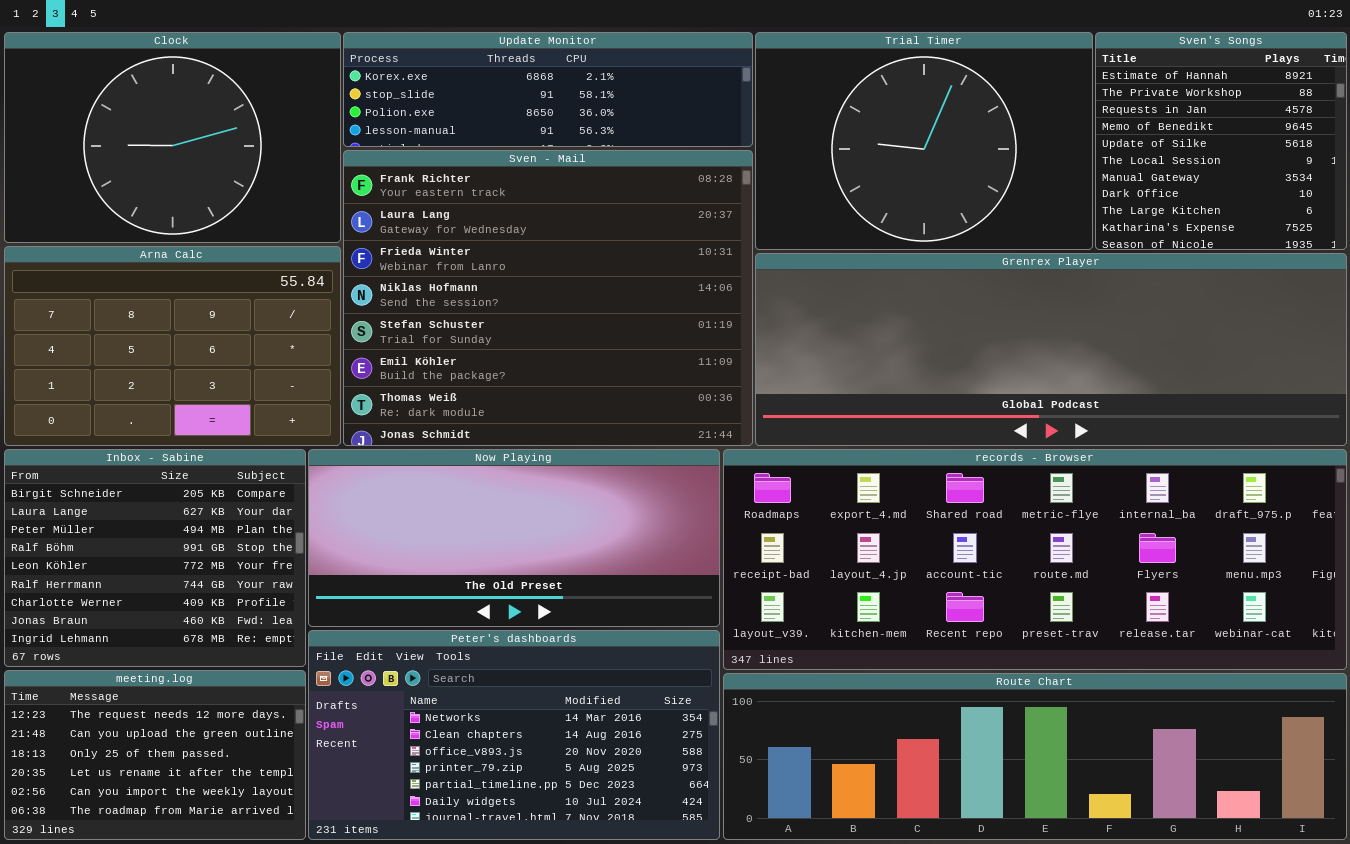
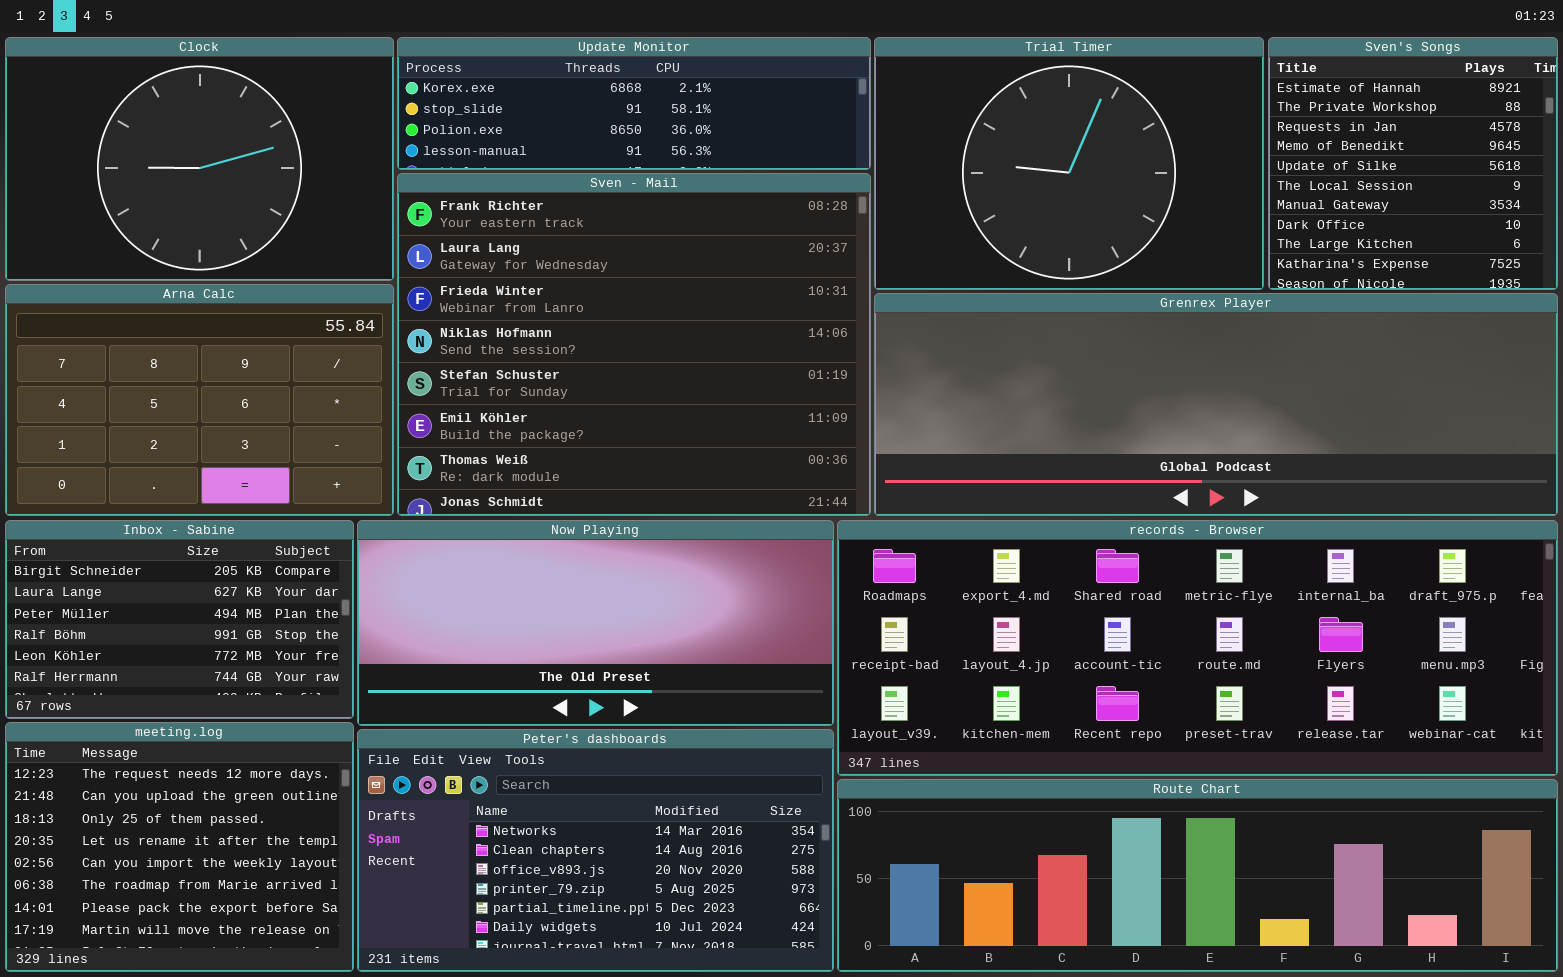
Inbox - Sabine: [4,449,306,667] -> [5,520,354,719], resized
meeting.log: [4,670,306,840] -> [5,722,354,972], resized

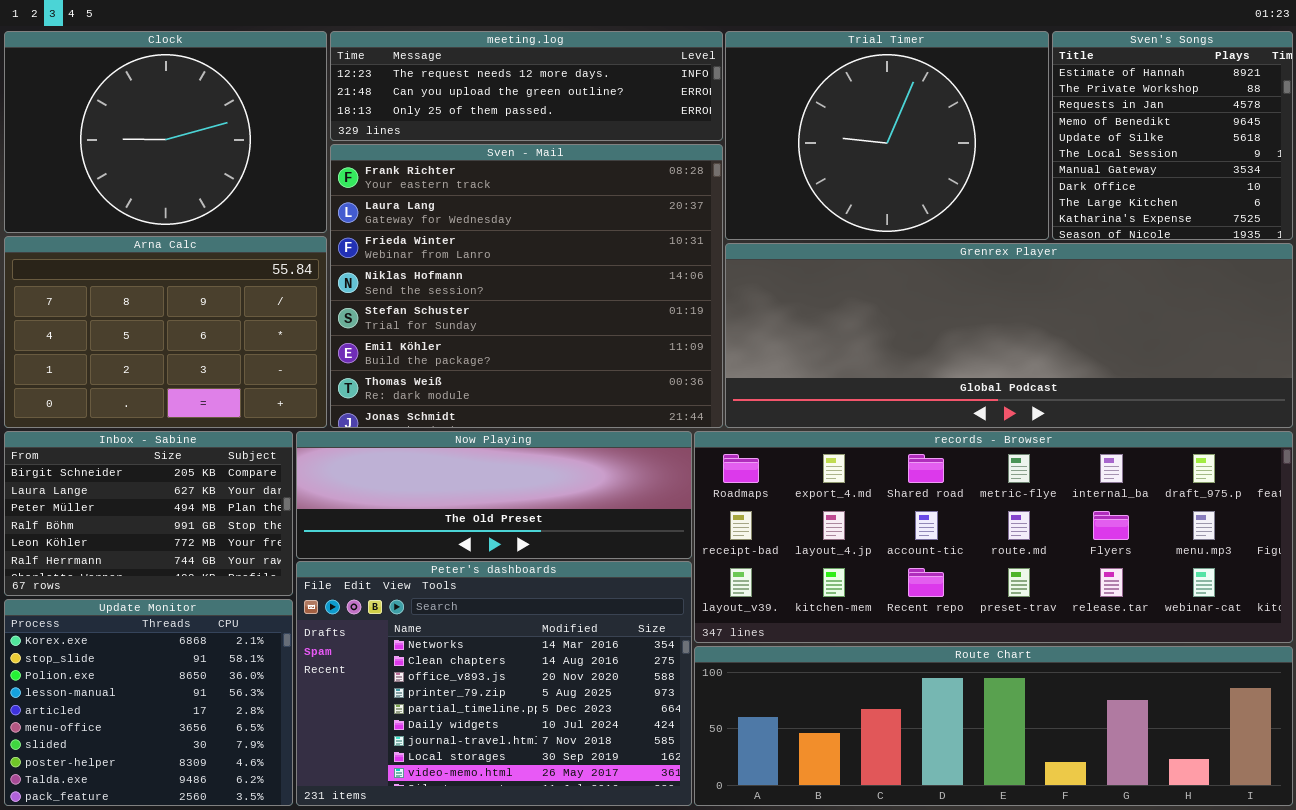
Update Monitor: [397,37,871,170] -> [4,599,293,806], moved, resized
Now Playing: [357,520,834,726] -> [296,431,692,559], resized
meeting.log: [5,722,354,972] -> [330,31,723,141], moved, resized
Peter's dashboards: [357,729,834,972] -> [296,561,692,806], resized

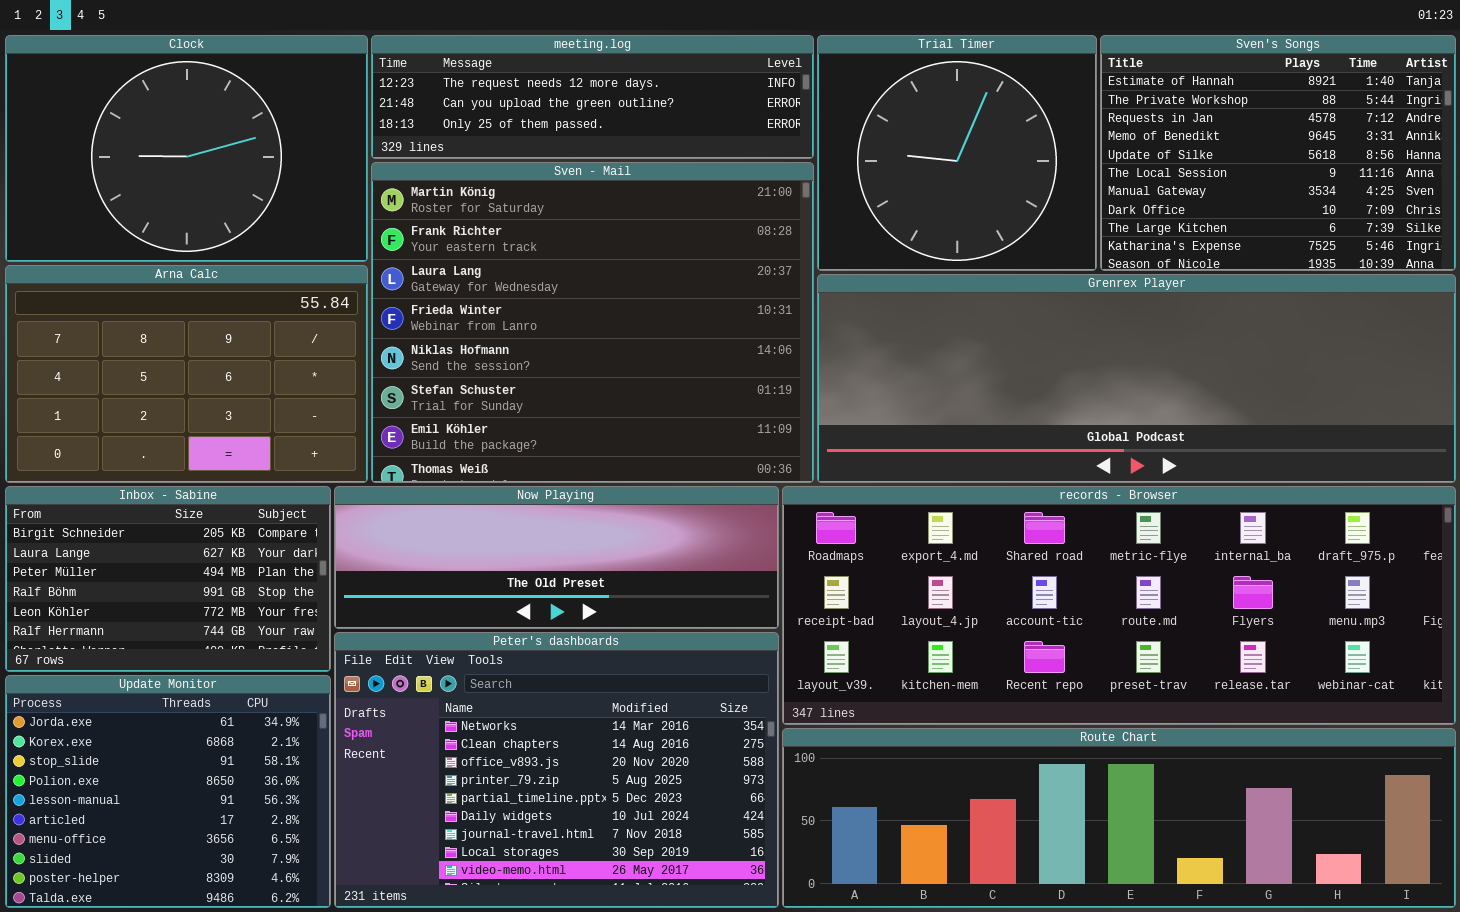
Trial Timer: [725,31,1049,240] -> [817,35,1097,271], resized
Sven's Songs: [1052,31,1293,240] -> [1100,35,1456,271], resized
Sven - Mail: [330,144,723,428] -> [371,162,814,483], scrolled up 1 row
Update Monitor: [4,599,293,806] -> [5,675,331,908], scrolled up 1 row

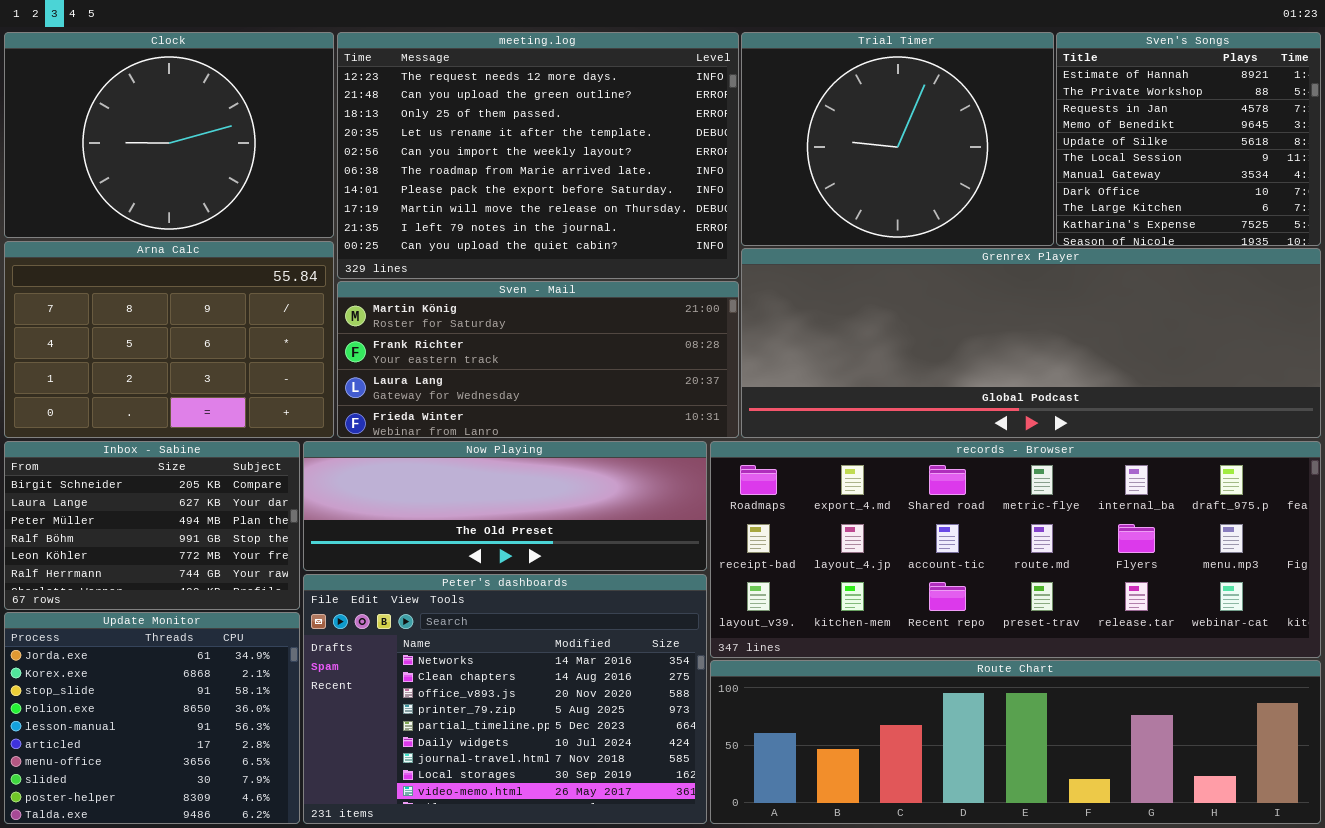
meeting.log: [371,35,814,159] -> [337,32,739,279], resized
Trial Timer: [817,35,1097,271] -> [741,32,1054,246], resized
Sven's Songs: [1100,35,1456,271] -> [1056,32,1321,246], resized
Sven - Mail: [371,162,814,483] -> [337,281,739,438], resized

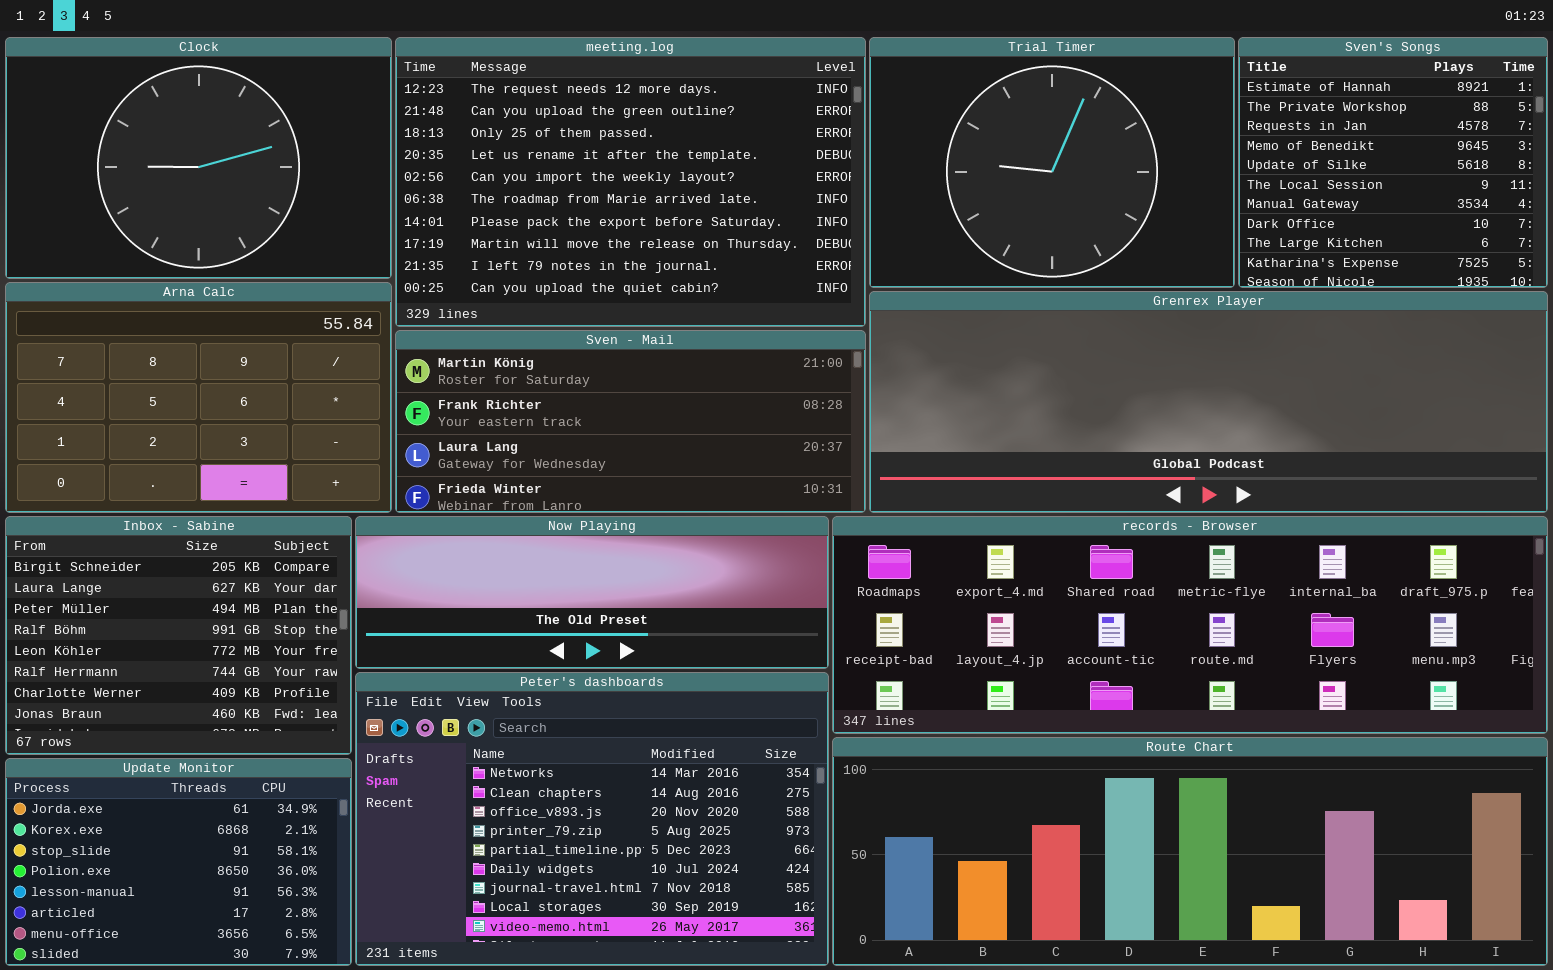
Inbox - Sabine: [4,441,300,610] -> [5,516,352,755], resized
records - Browser: [710,441,1321,658] -> [832,516,1548,734], resized
Update Monitor: [4,612,300,824] -> [5,758,352,966], resized
Route Chart: [710,660,1321,824] -> [832,737,1548,966], resized

